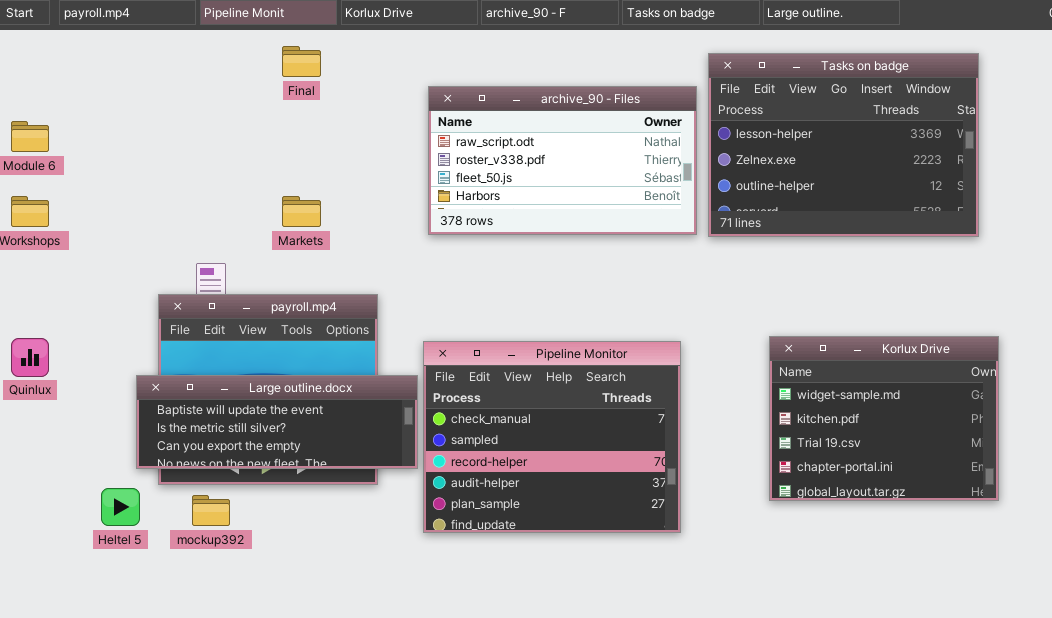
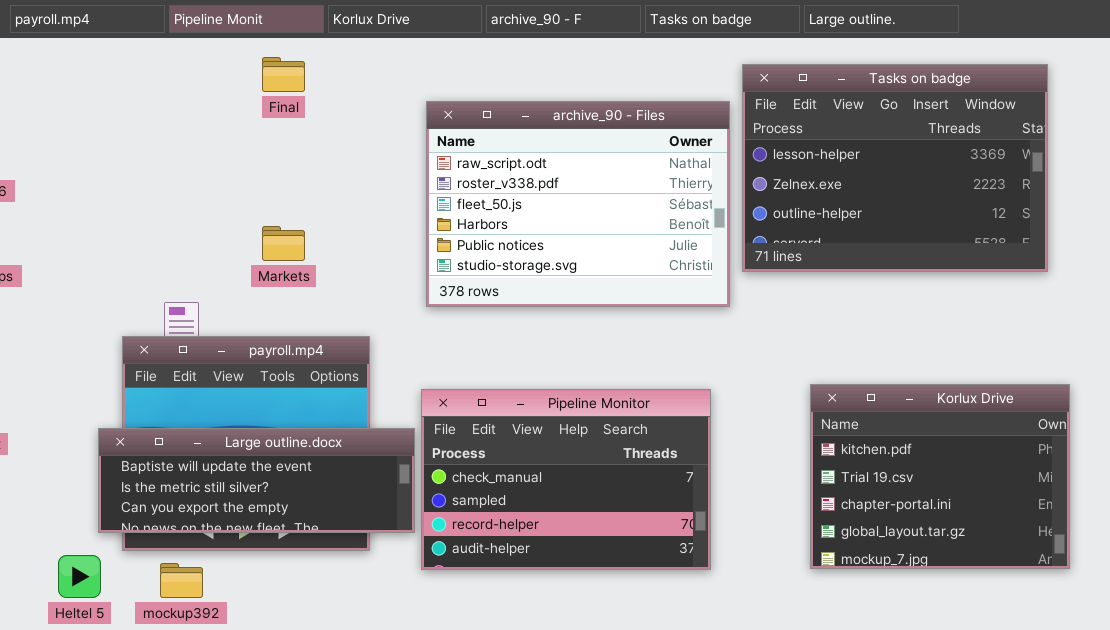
archive_90 - Files: [428,86,697,235] -> [426,101,730,307], resized
Korlux Drive: [769,336,999,501] -> [810,384,1070,569], scrolled down 1 row
Pipeline Monitor: [423,341,681,533] -> [421,389,711,570], resized

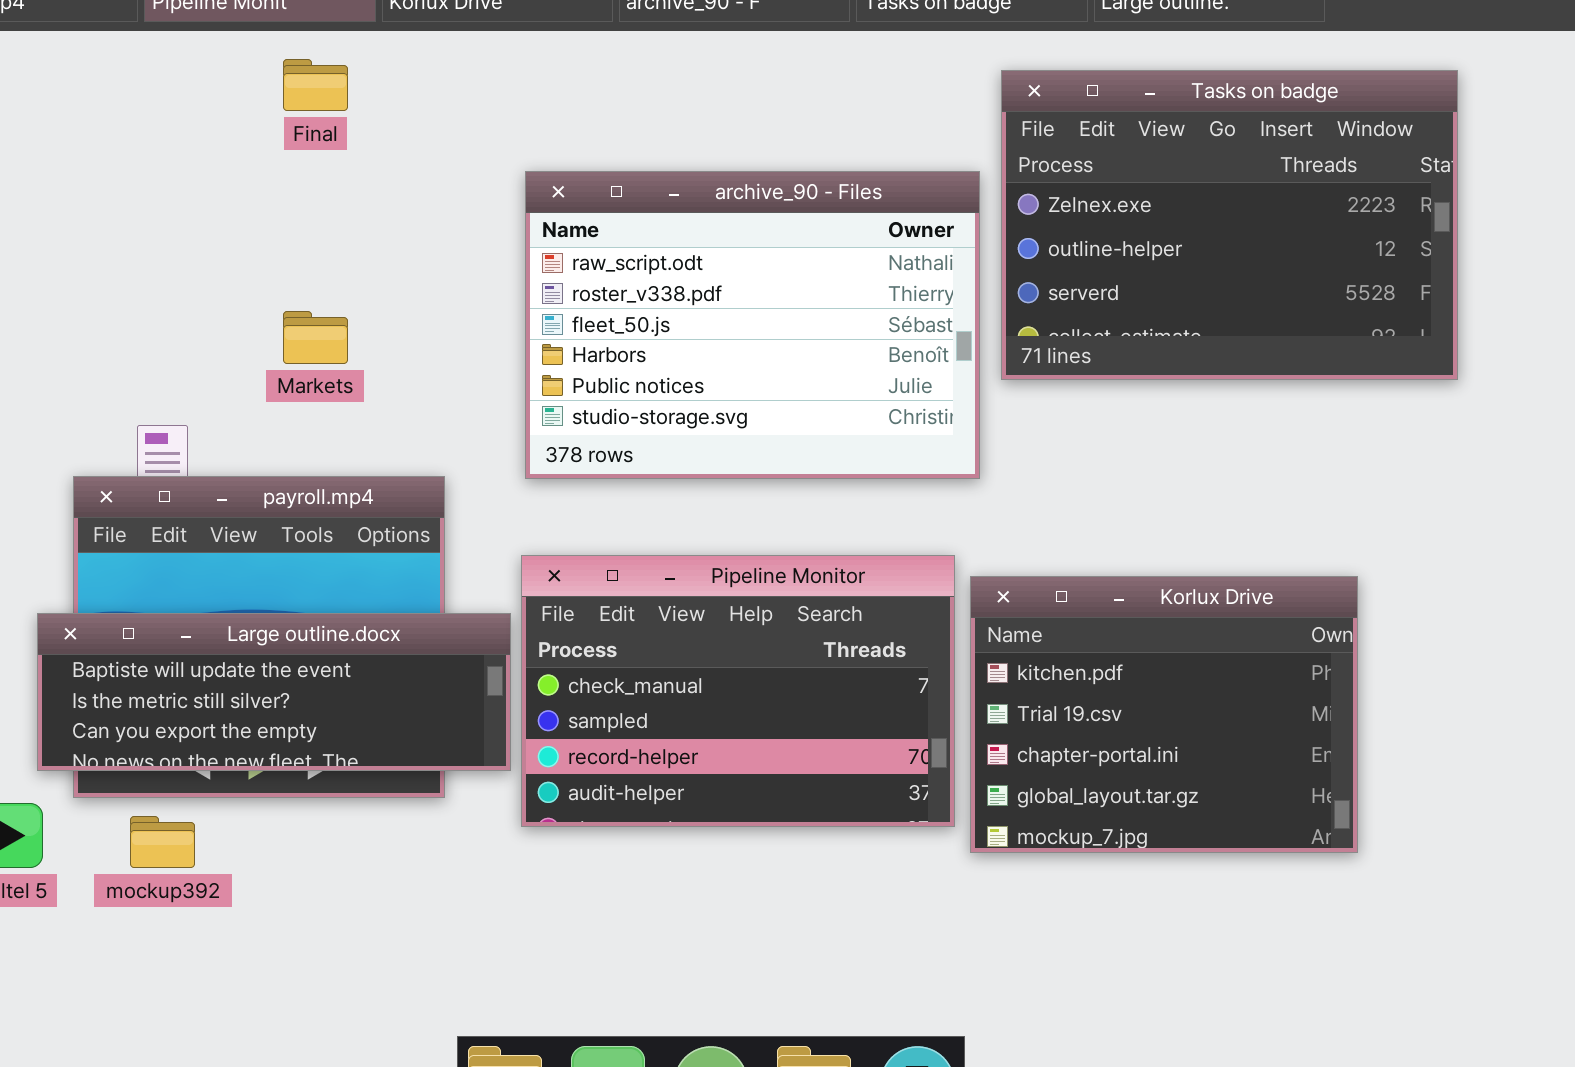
Tasks on badge: [742,64,1048,272] -> [1001,70,1458,380], scrolled down 1 row
archive_90 - Files: [426,101,730,307] -> [525,171,980,479], moved
Korlux Drive: [810,384,1070,569] -> [970,576,1358,853], moved

